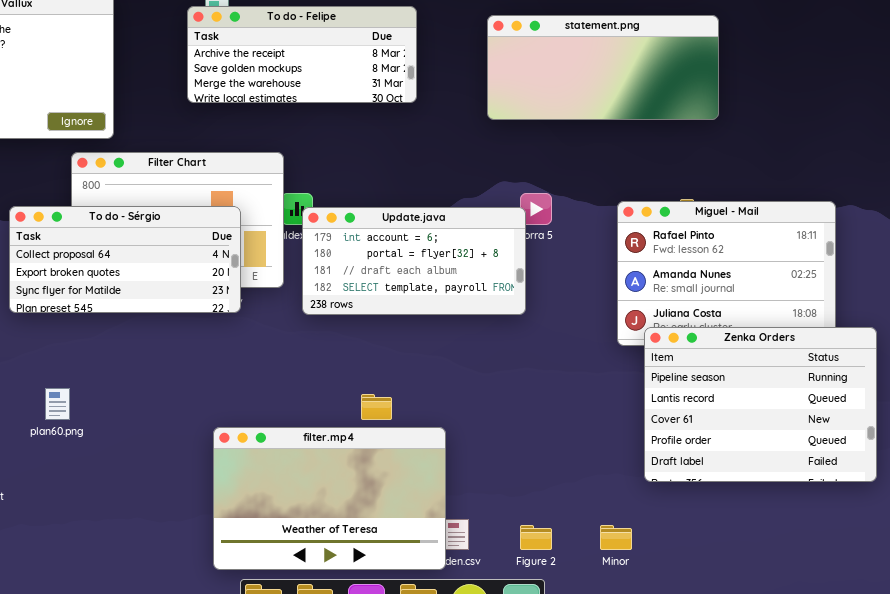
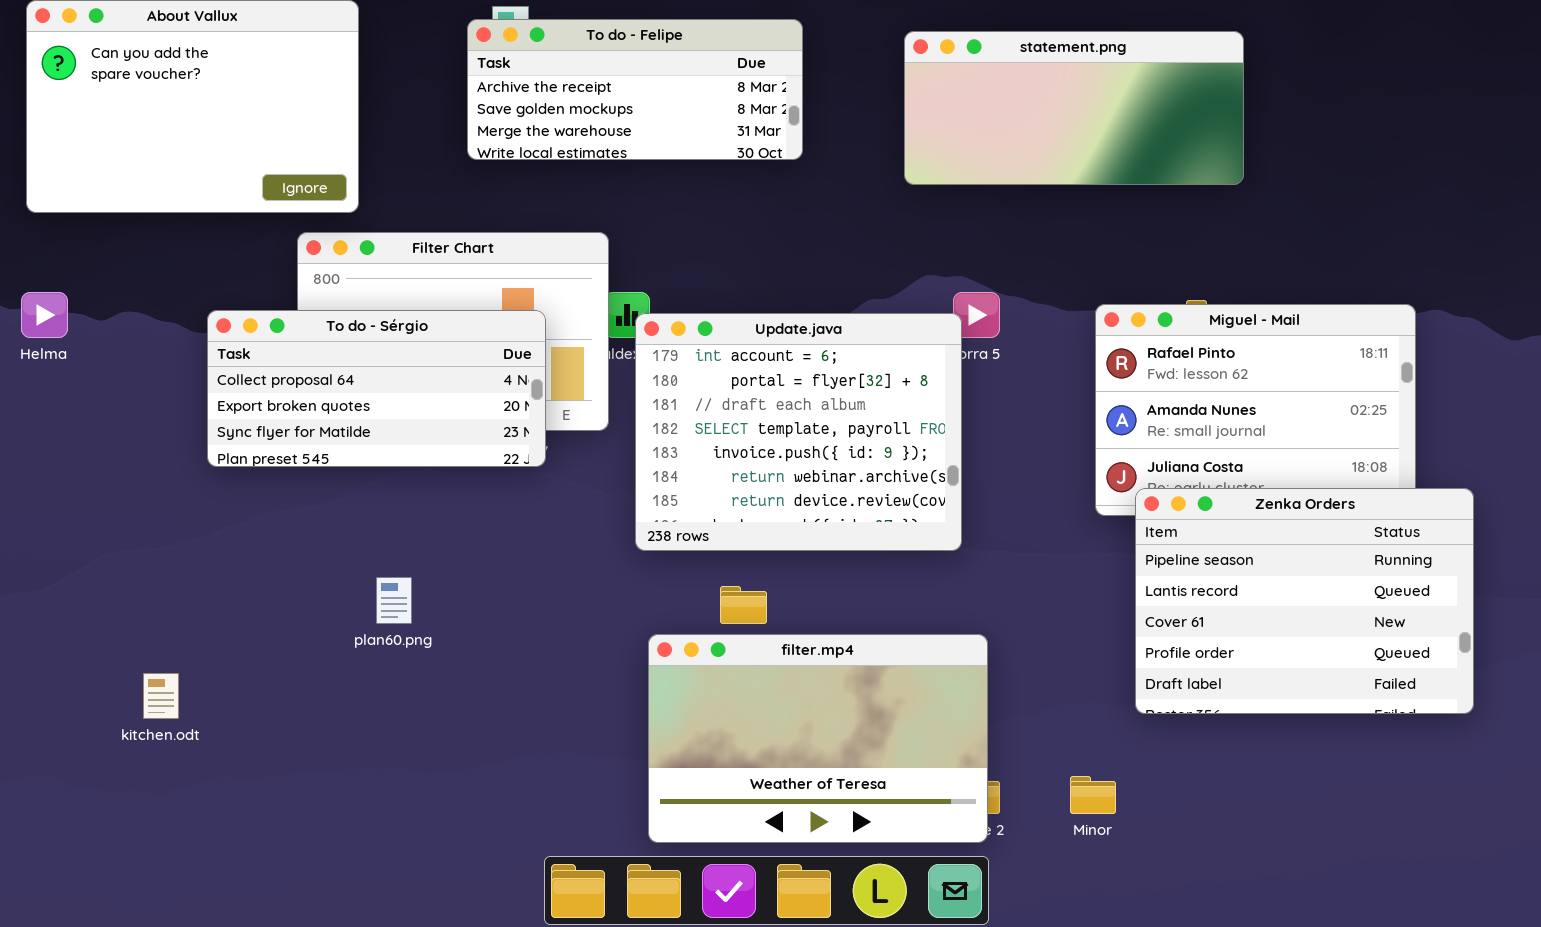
Update.java: [302,207,526,315] -> [635,313,962,551], resized
plan60.png: [45,388,70,420] -> [376,577,412,624], moved
filter.mp4: [213,427,446,570] -> [648,634,988,843], moved

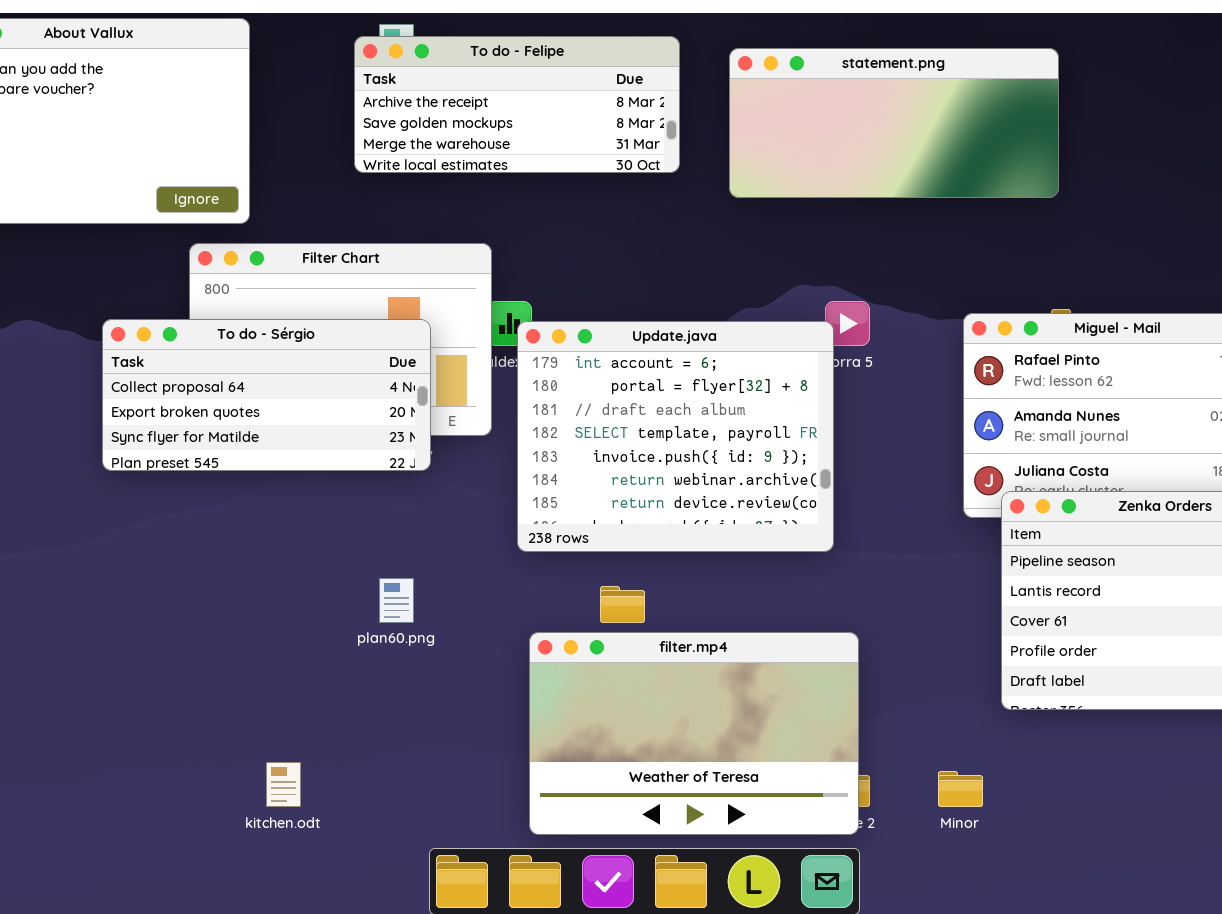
statement.png: [904,31,1244,185] -> [729,48,1059,198], moved
plan60.png: [376,577,412,624] -> [379,578,414,623], moved
kitchen.odt: [143,673,179,719] -> [266,762,301,807], moved

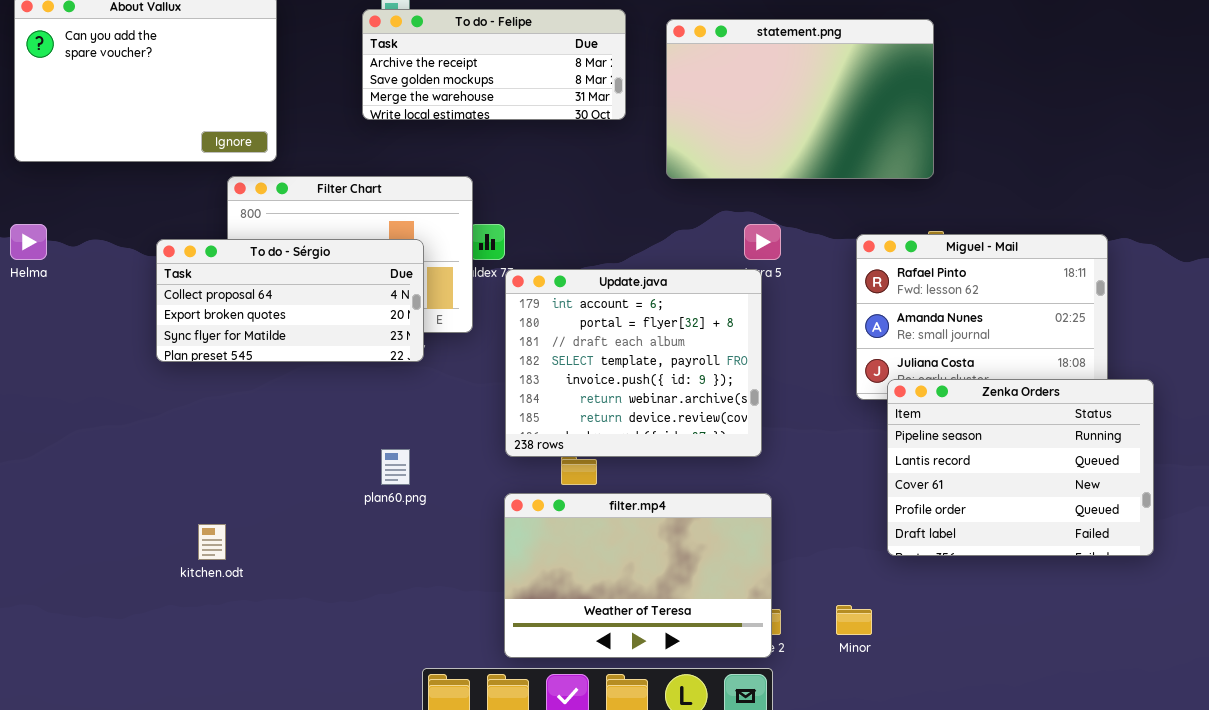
statement.png: [729,48,1059,198] -> [666,19,934,179], resized
Update.java: [517,321,834,552] -> [505,269,762,457], moved
kitchen.odt: [266,762,301,807] -> [198,524,226,560], moved

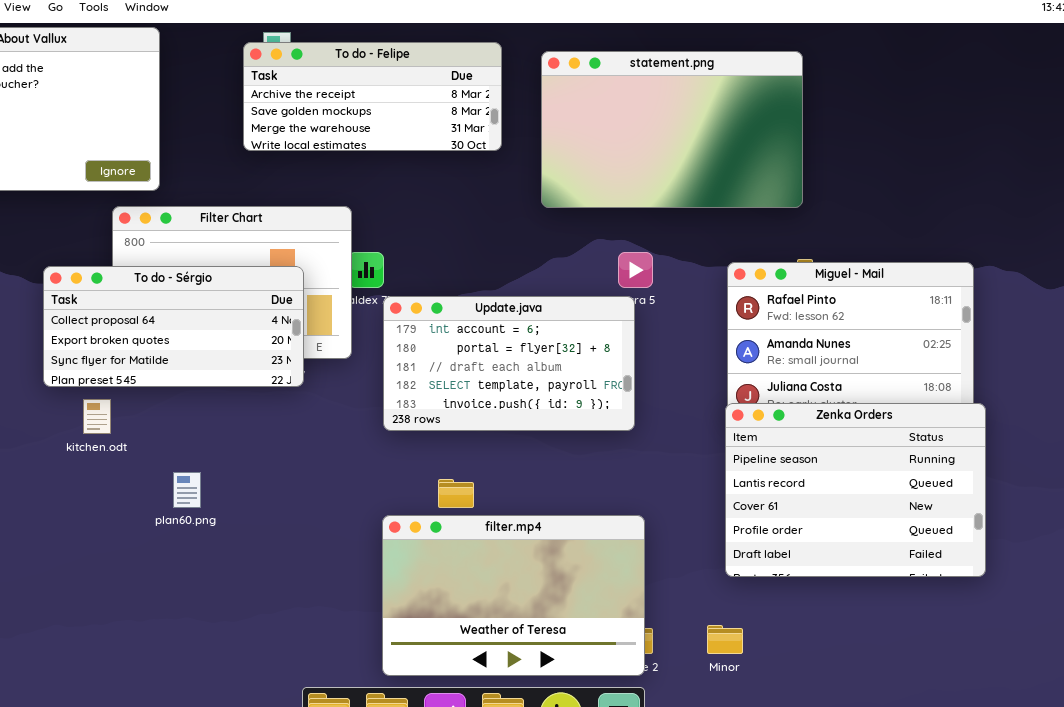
Update.java: [505,269,762,457] -> [383,296,635,431], resized
Zenka Orders: [887,379,1154,556] -> [725,403,986,577], moved
plan60.png: [381,449,410,485] -> [173,472,201,508], moved
kitchen.odt: [198,524,226,560] -> [83,399,111,434], moved

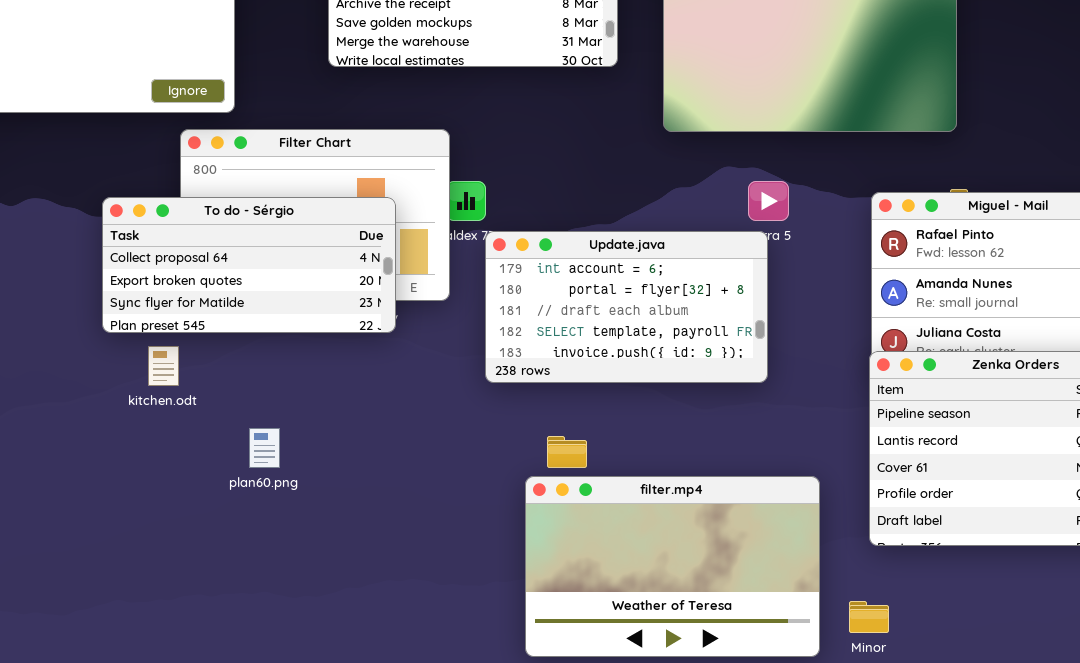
filter.mp4: [382,515,645,676] -> [525,476,820,657], moved

